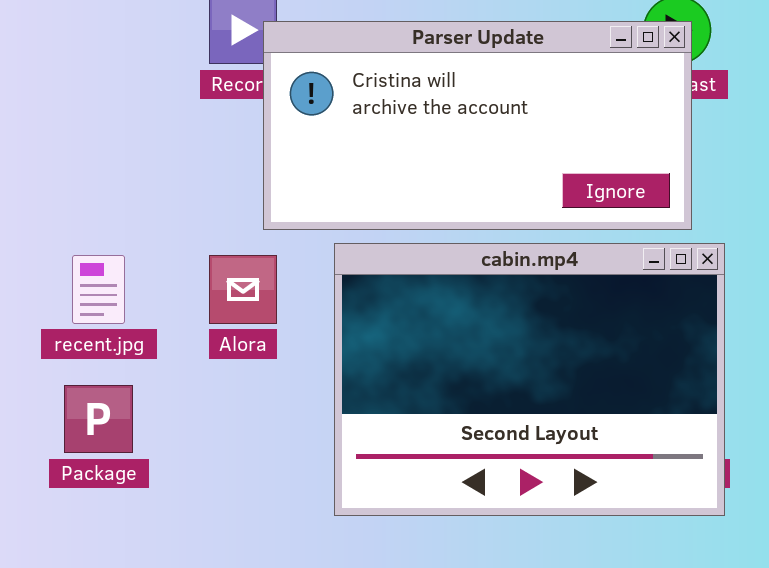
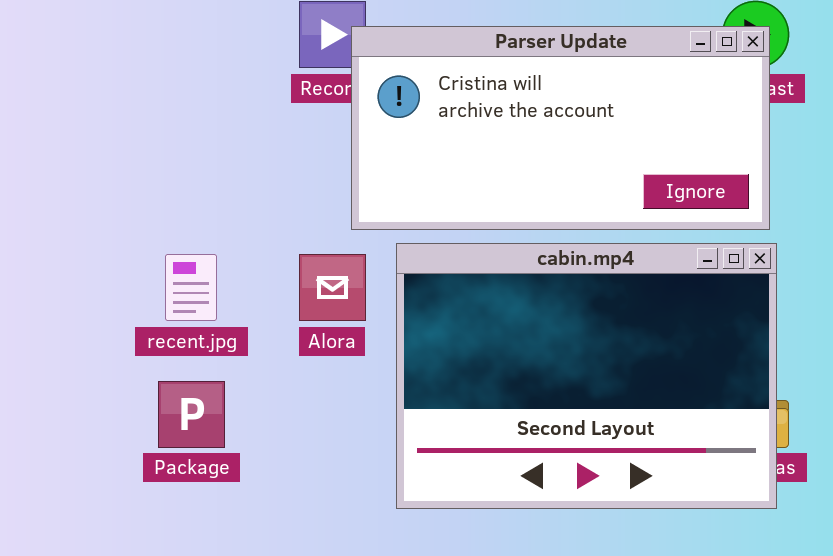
cabin.mp4: [334,243,725,516] -> [396,243,777,509], moved

